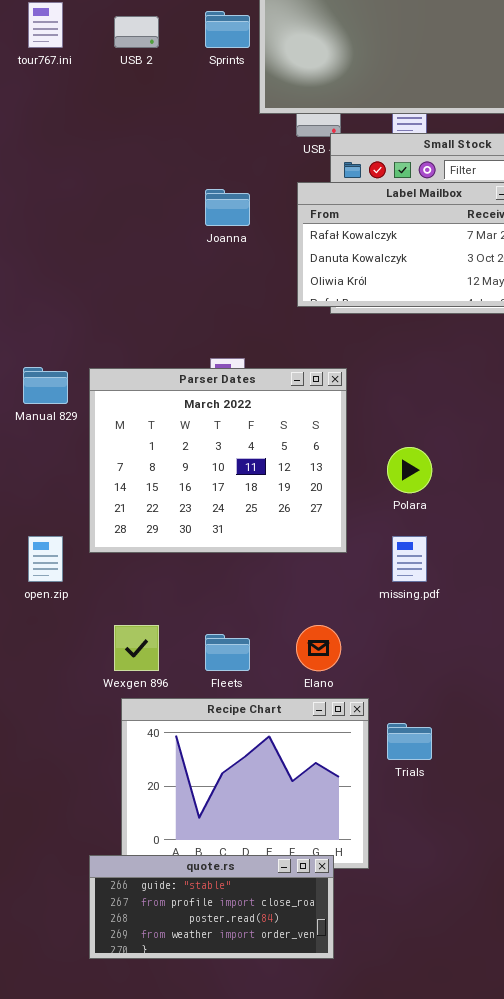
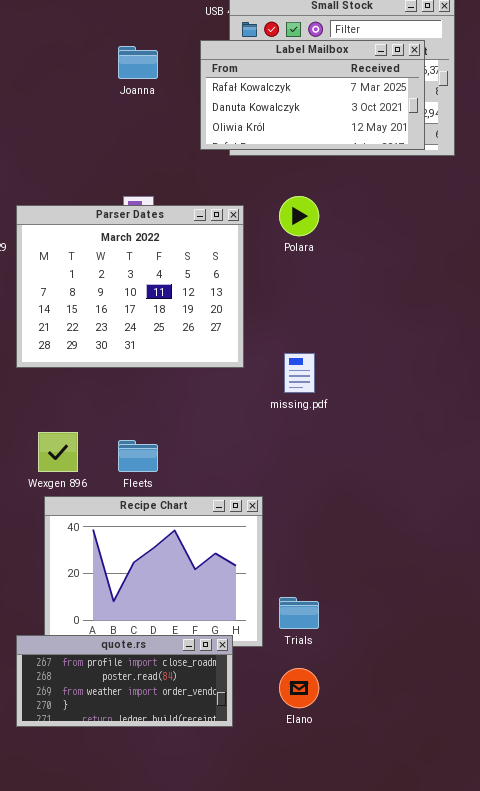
Polara: [387,447,432,493] -> [279,196,319,236], moved
Elano: [296,625,341,671] -> [279,668,319,708], moved
Trials: [387,723,432,760] -> [279,597,319,629], moved
quote.rs: [89,855,334,959] -> [16,635,233,727], scrolled down 1 row

